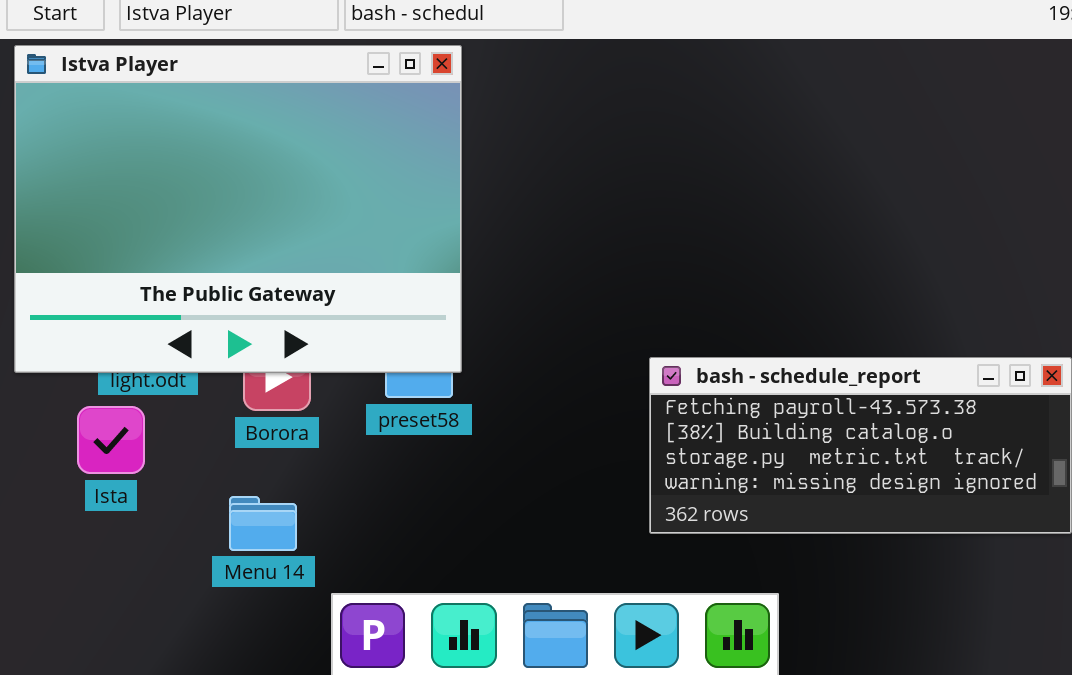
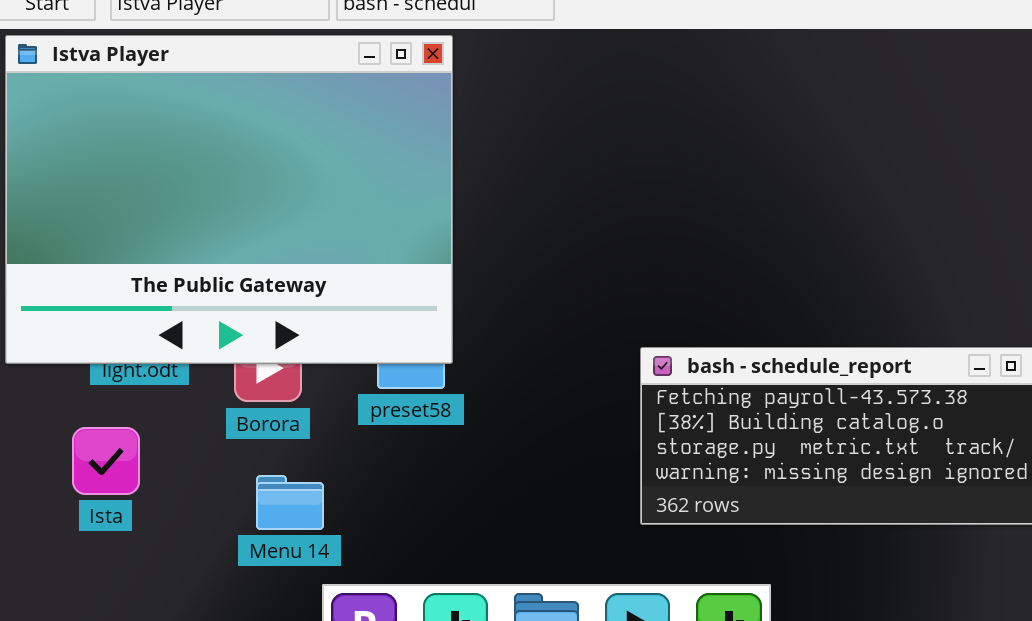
Ista: [77,406,145,474] -> [72,427,140,495], moved
Menu 14: [229,496,297,551] -> [256,475,324,530], moved

